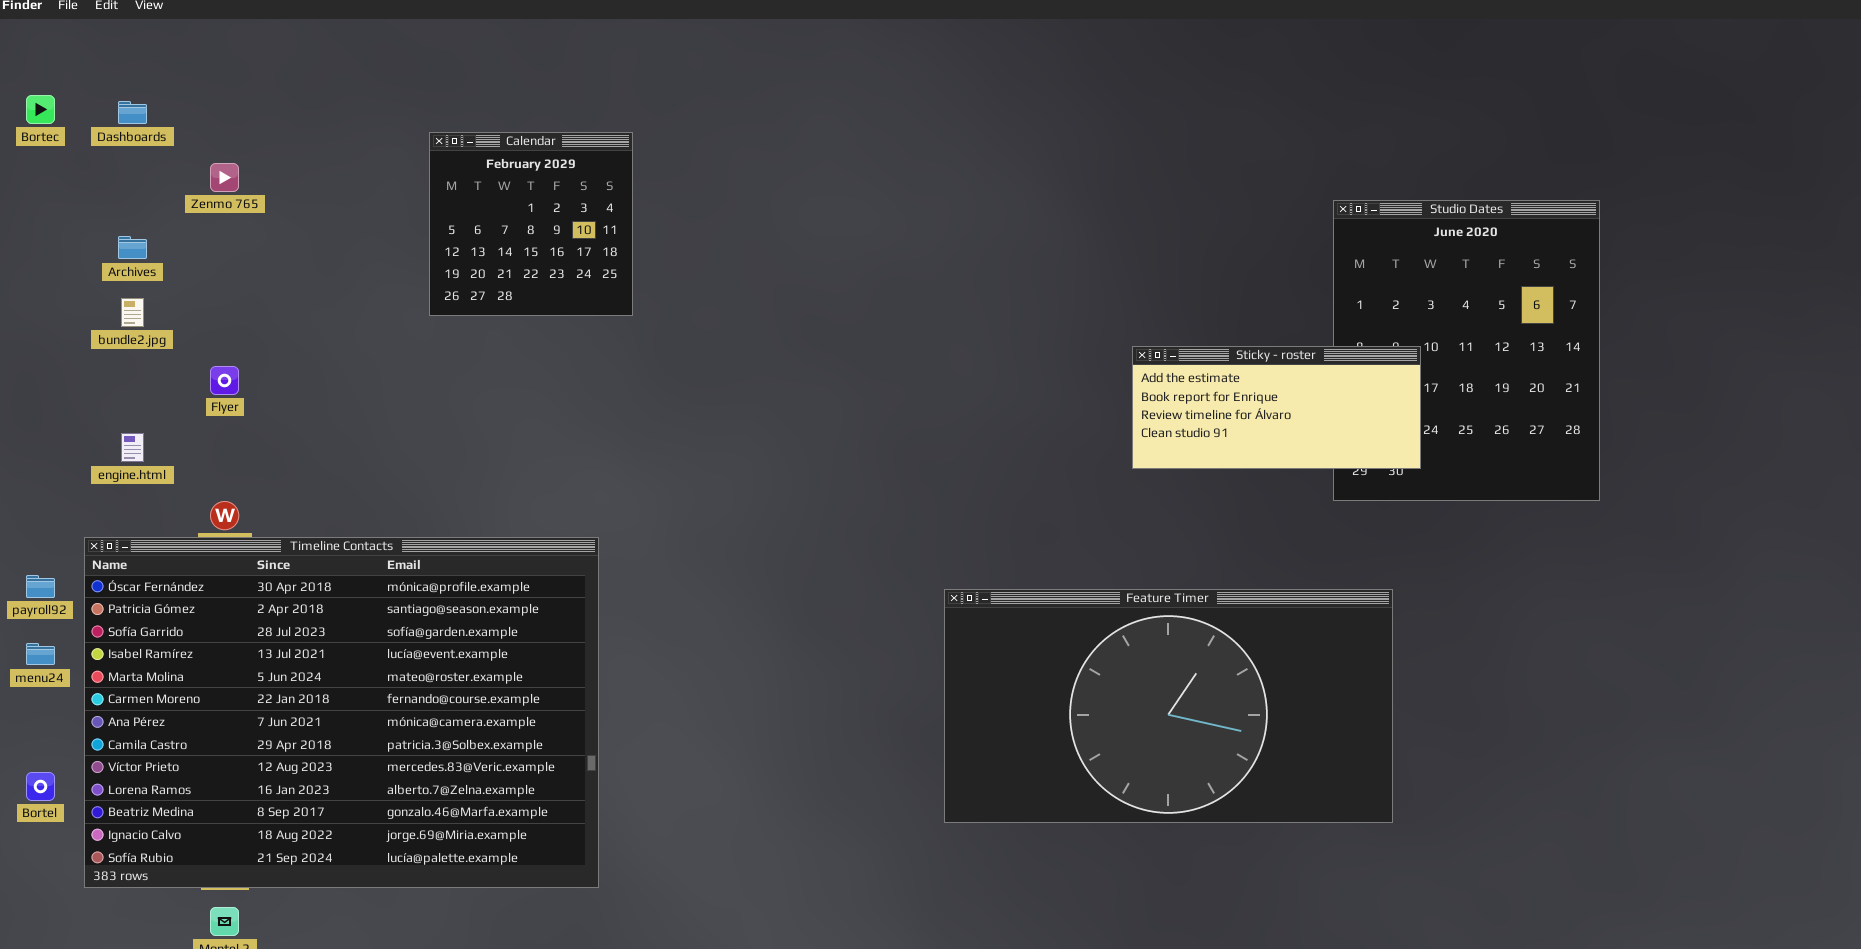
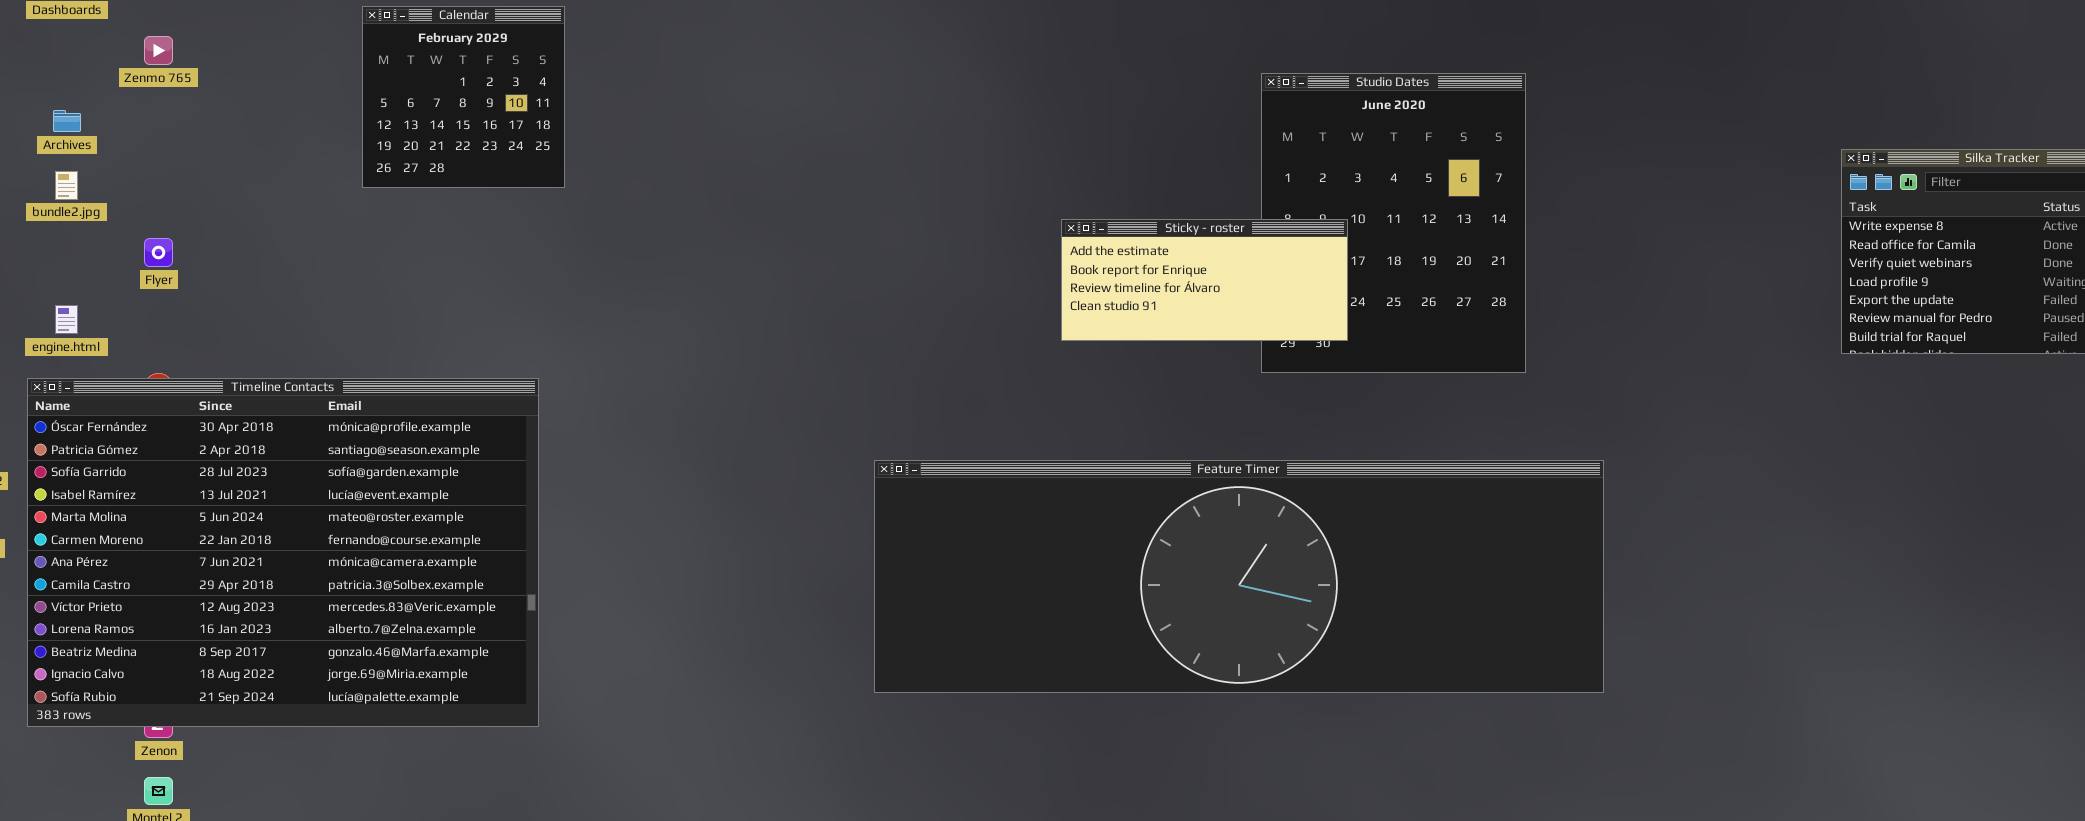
Timeline Contacts: [84,537,599,888] -> [27,378,539,727], moved
Feature Timer: [944,589,1393,823] -> [874,460,1604,693], resized

